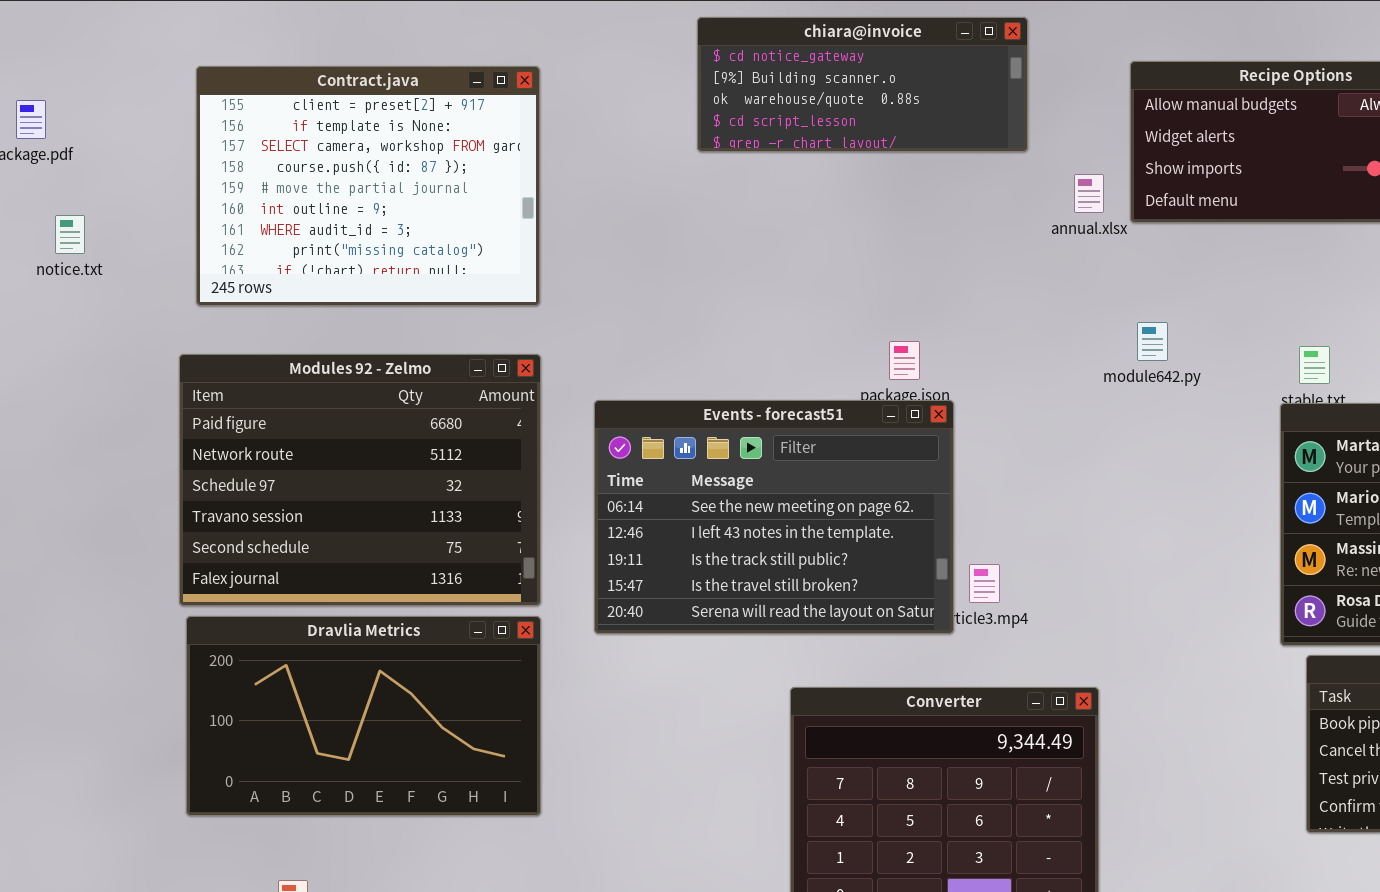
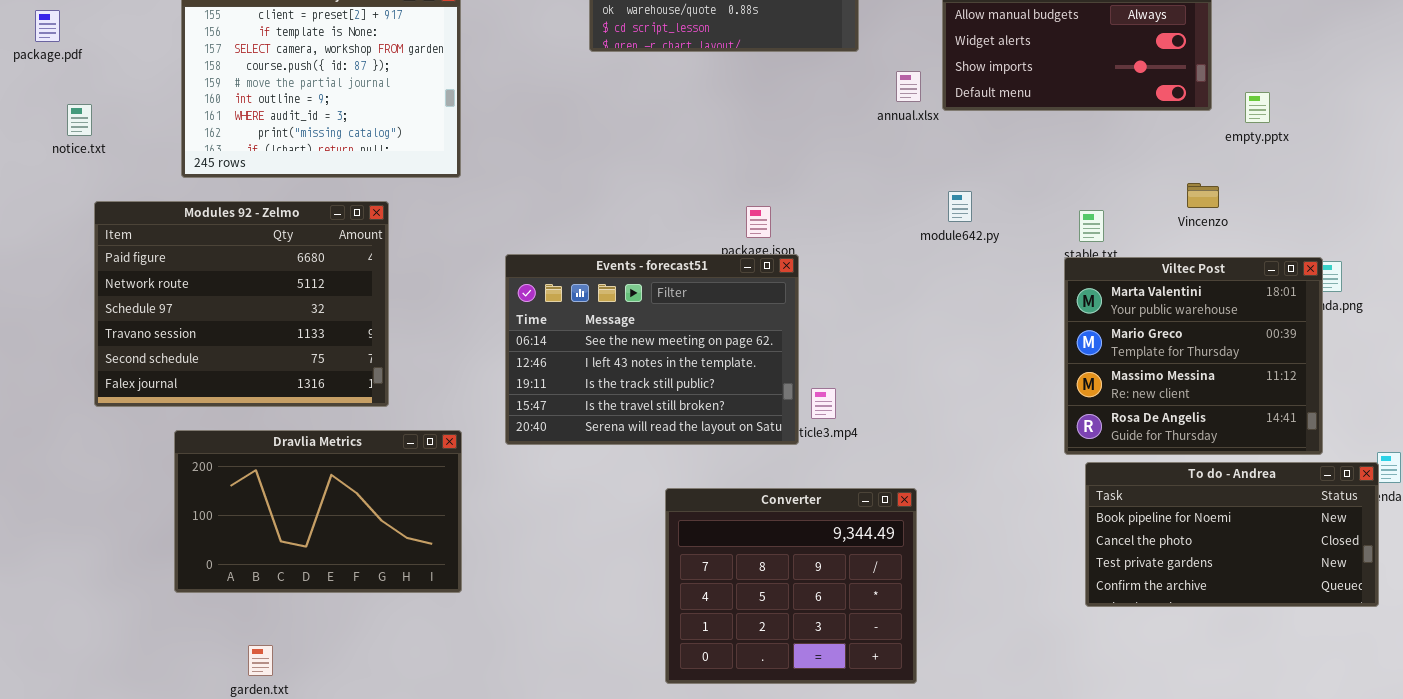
Modules 92 - Zelmo: [179,354,541,606] -> [94,201,389,407], moved

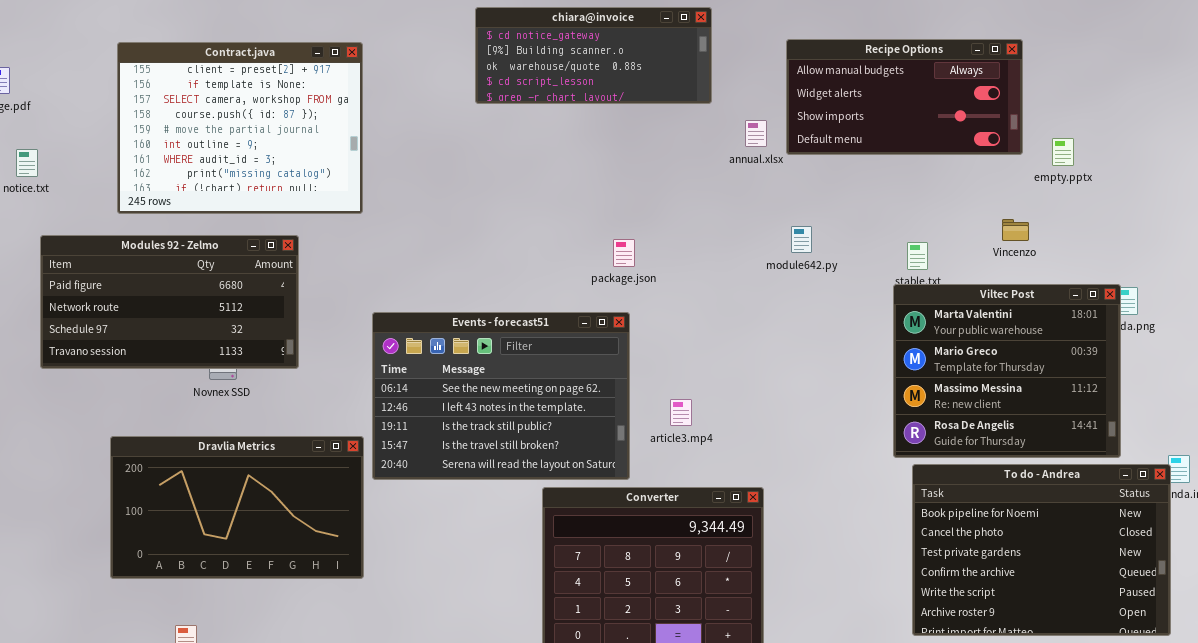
Modules 92 - Zelmo: [94,201,389,407] -> [40,235,299,369], resized
Events - forecast51: [505,254,799,445] -> [372,312,630,480], moved
To do - Andrea: [1085,462,1379,607] -> [912,464,1171,636], resized

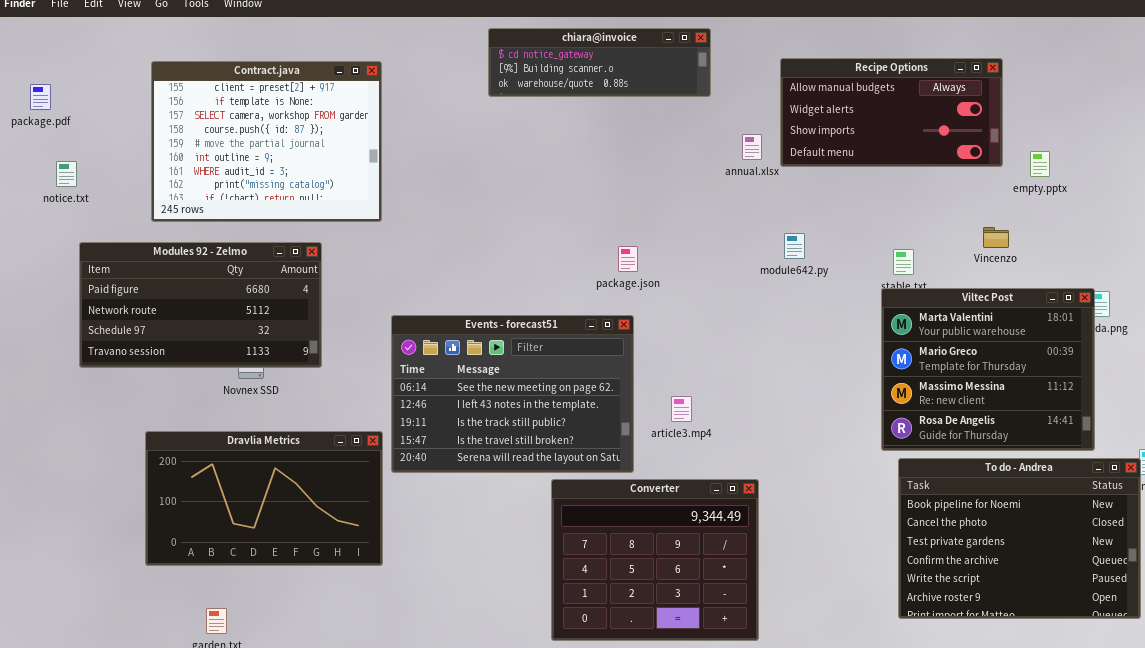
chiara@invoice: [475,7,712,104] -> [488,28,711,97], resized

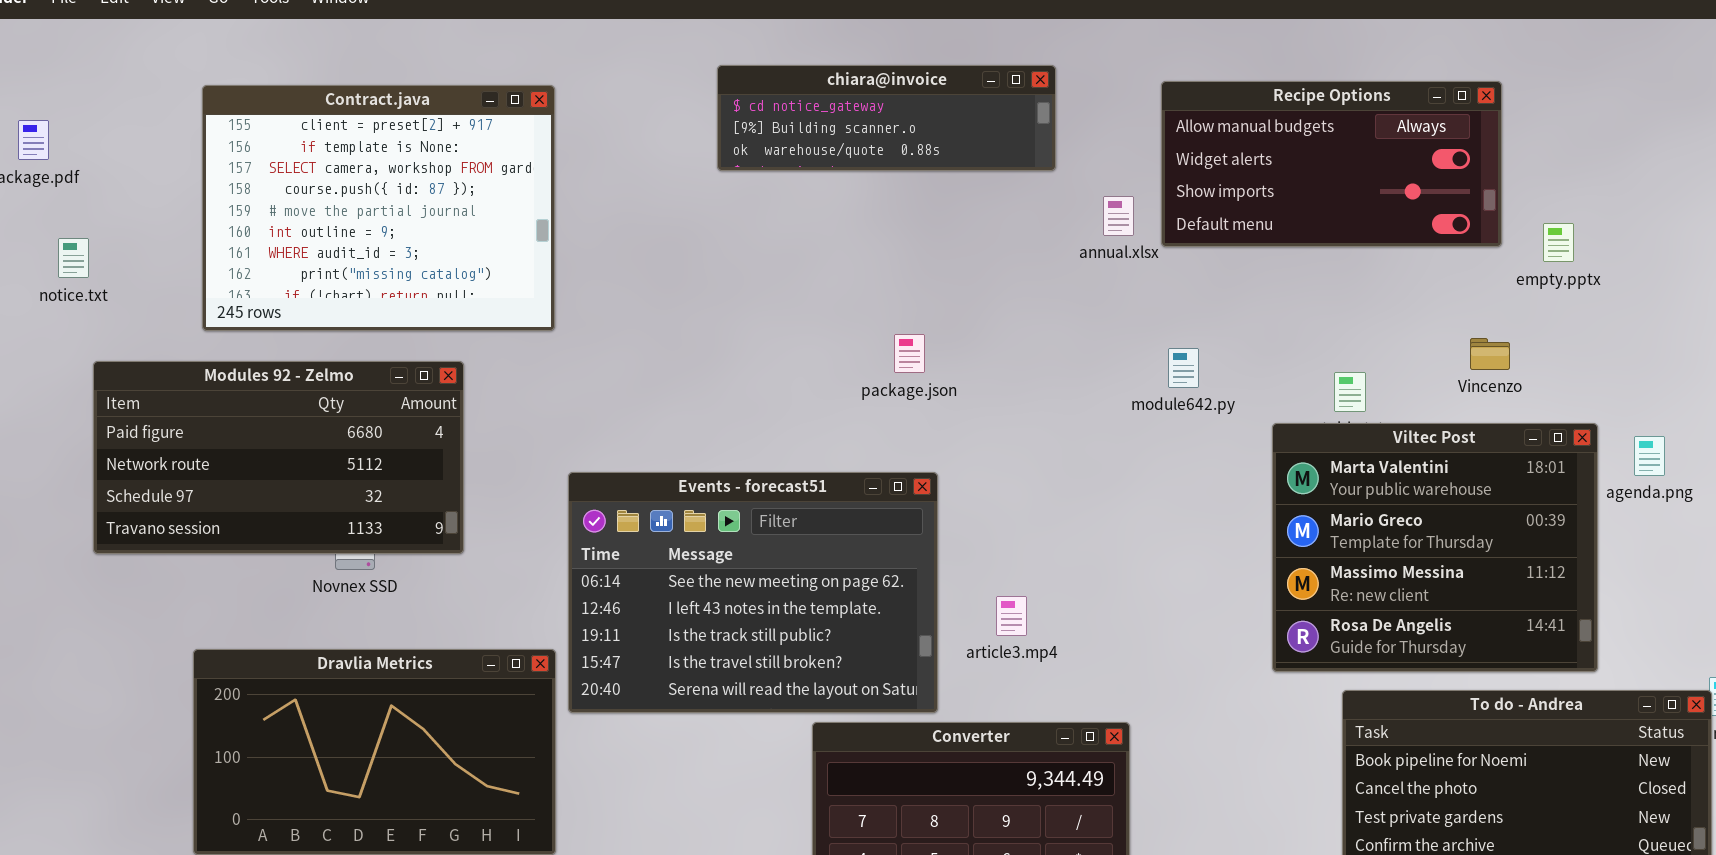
chiara@invoice: [488,28,711,97] -> [717,65,1056,171], moved
package.json: [618,246,638,272] -> [894,334,925,373], moved
Viltec Post: [881,288,1095,451] -> [1272,423,1598,672], moved

